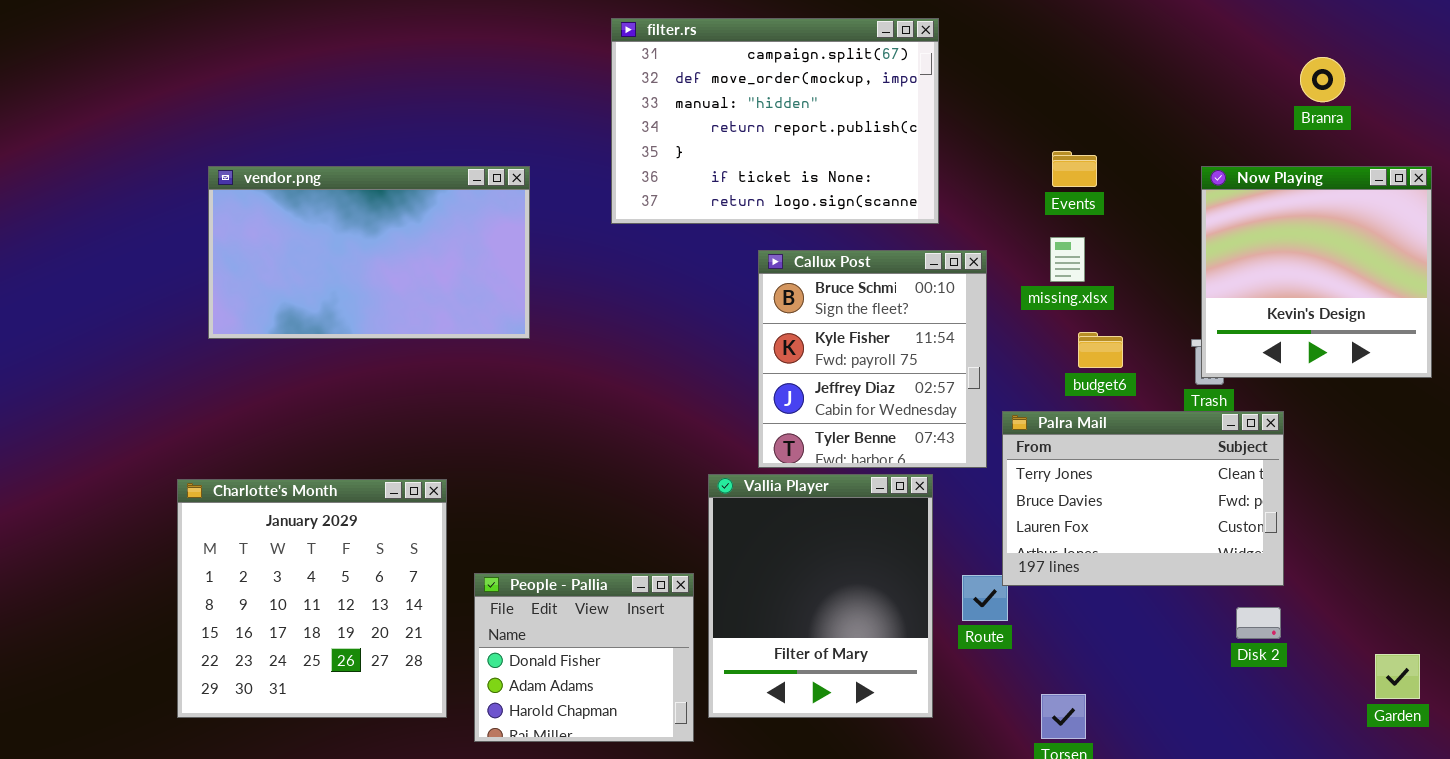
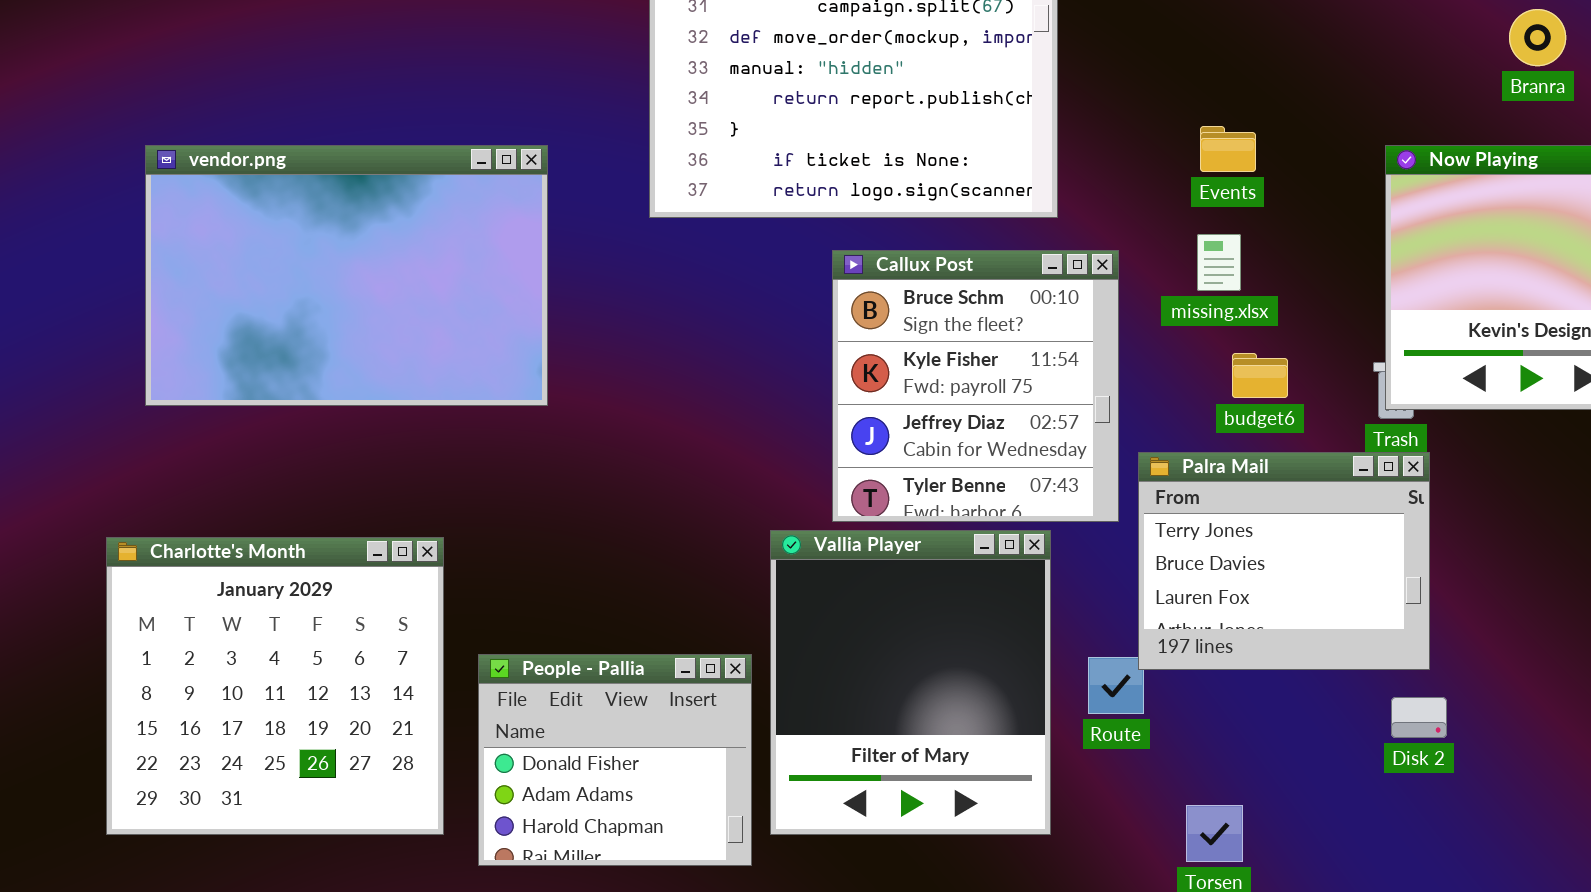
vendor.png: [208,166,530,339] -> [145,145,548,406], resized
Palra Mail: [1002,411,1284,586] -> [1138,452,1430,670], resized
Disk 2: [1236,607,1281,639] -> [1391,697,1447,738], moved

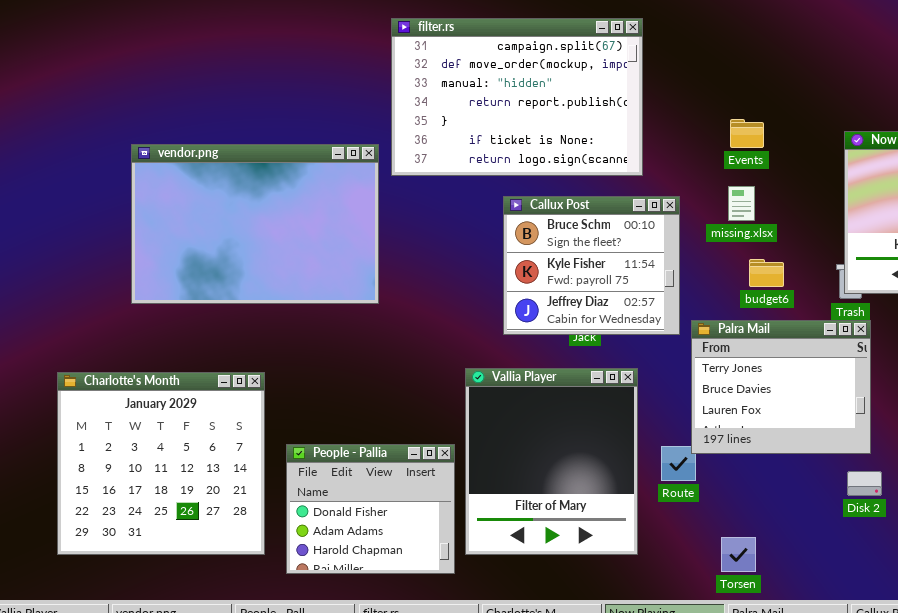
vendor.png: [145,145,548,406] -> [131,144,379,304], moved
Callux Post: [832,250,1119,522] -> [503,196,680,335], resized

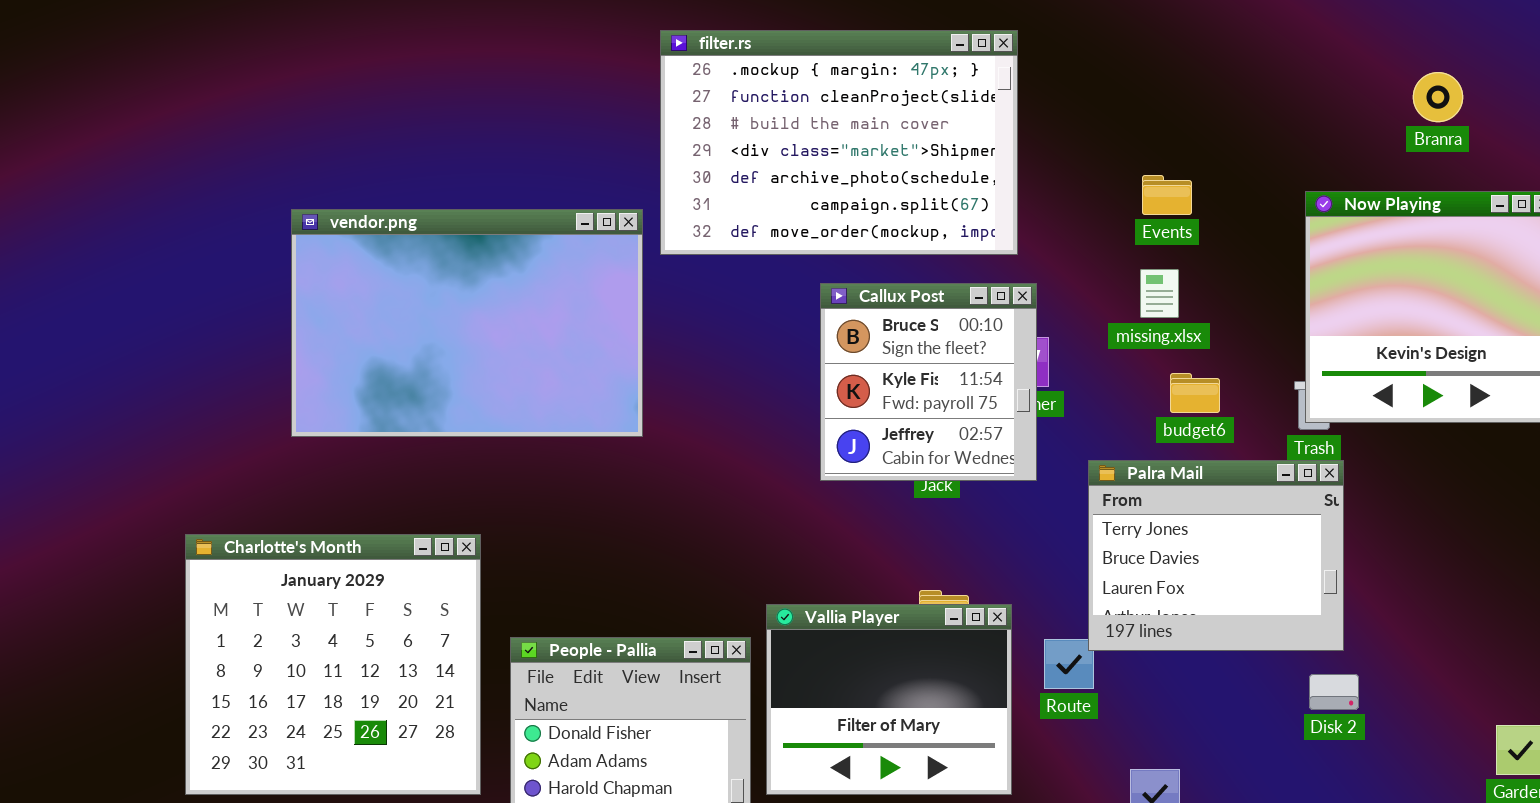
filter.rs: [391,18,643,176] -> [660,30,1018,255], scrolled up 5 rows
Callux Post: [503,196,680,335] -> [820,283,1037,481], resized
Vallia Player: [465,368,638,555] -> [766,604,1012,795], resized

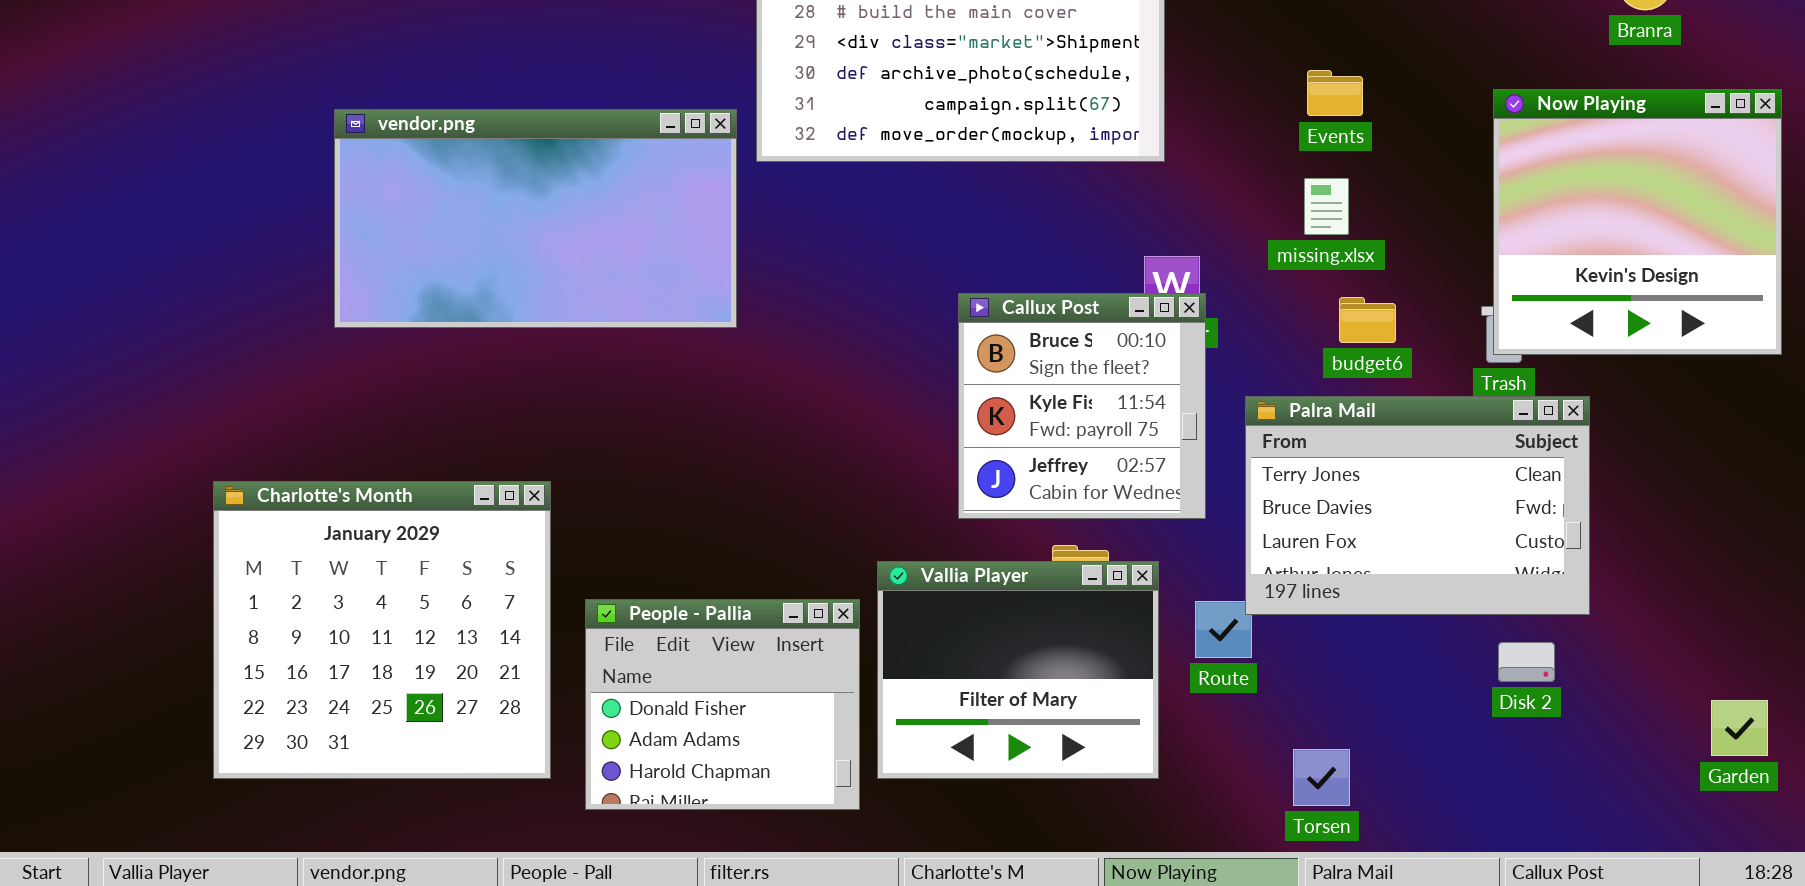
vendor.png: [291,209,643,437] -> [334,109,737,328], resized
Callux Post: [820,283,1037,481] -> [958,293,1206,519], moved
Palra Mail: [1088,460,1344,651] -> [1245,396,1590,615], resized

